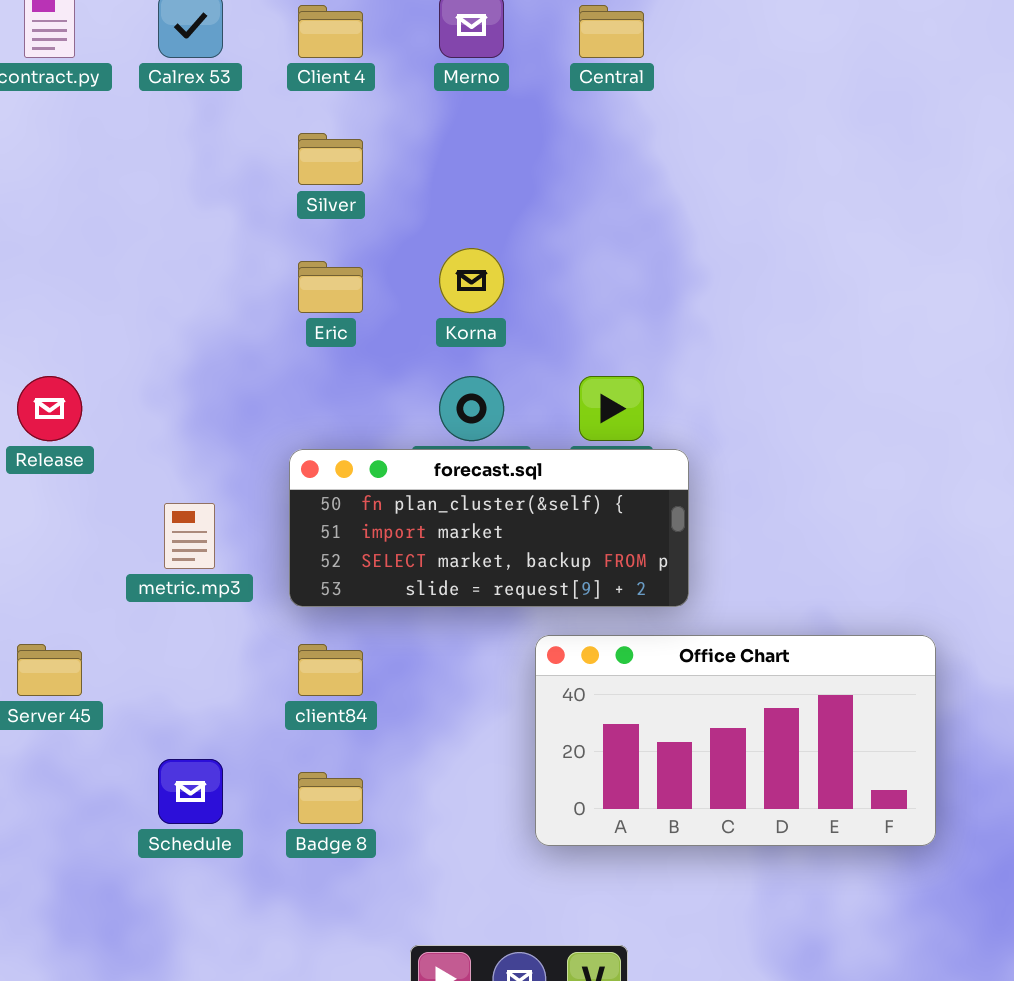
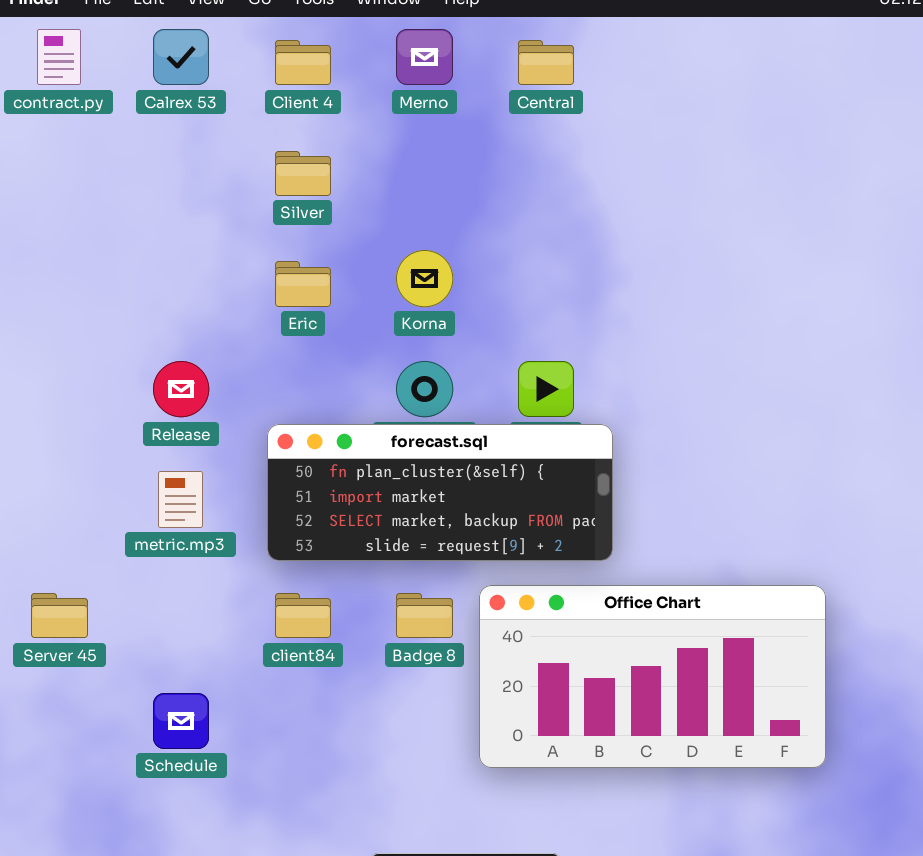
Release: [17,376,82,441] -> [153,361,209,417], moved
Badge 8: [298,772,363,824] -> [396,593,453,638], moved

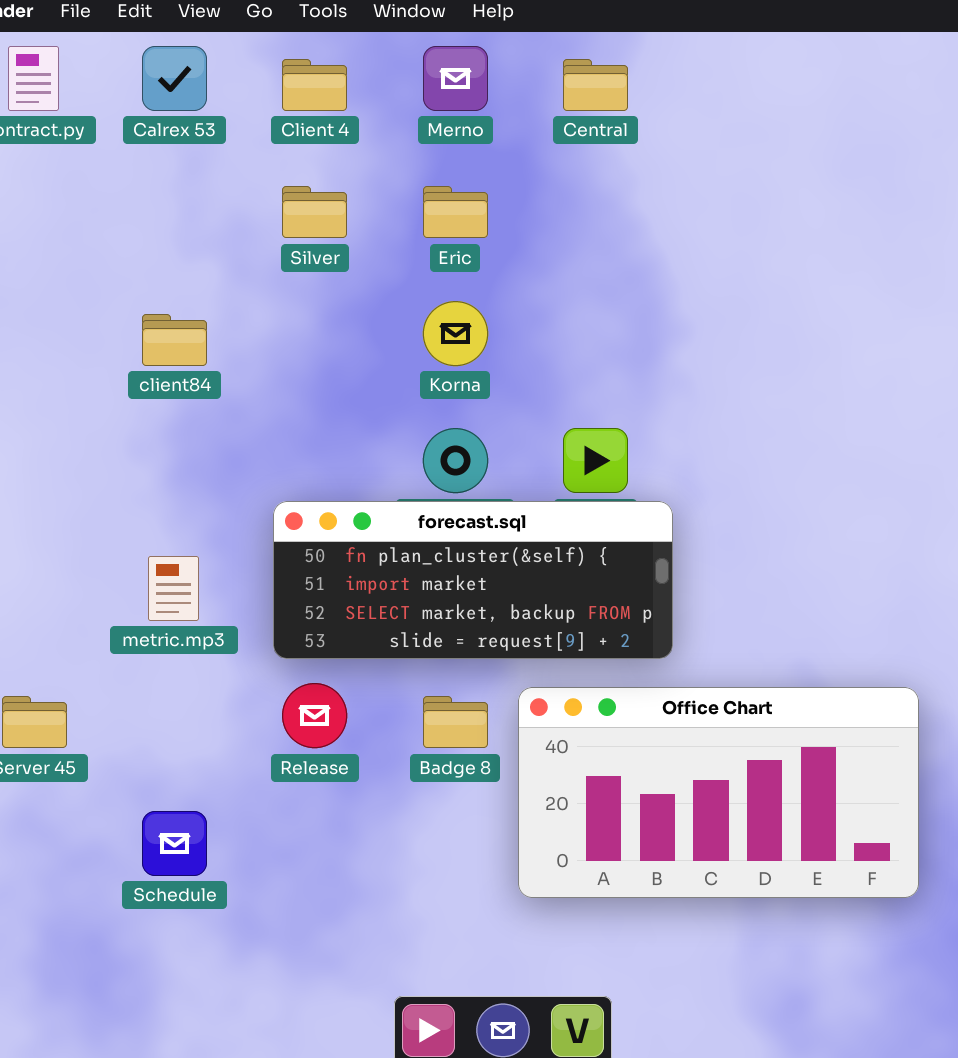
Eric: [275,261,331,307] -> [423,186,488,238], moved
Release: [153,361,209,417] -> [282,683,347,748], moved
client84: [275,593,331,638] -> [142,314,207,366], moved

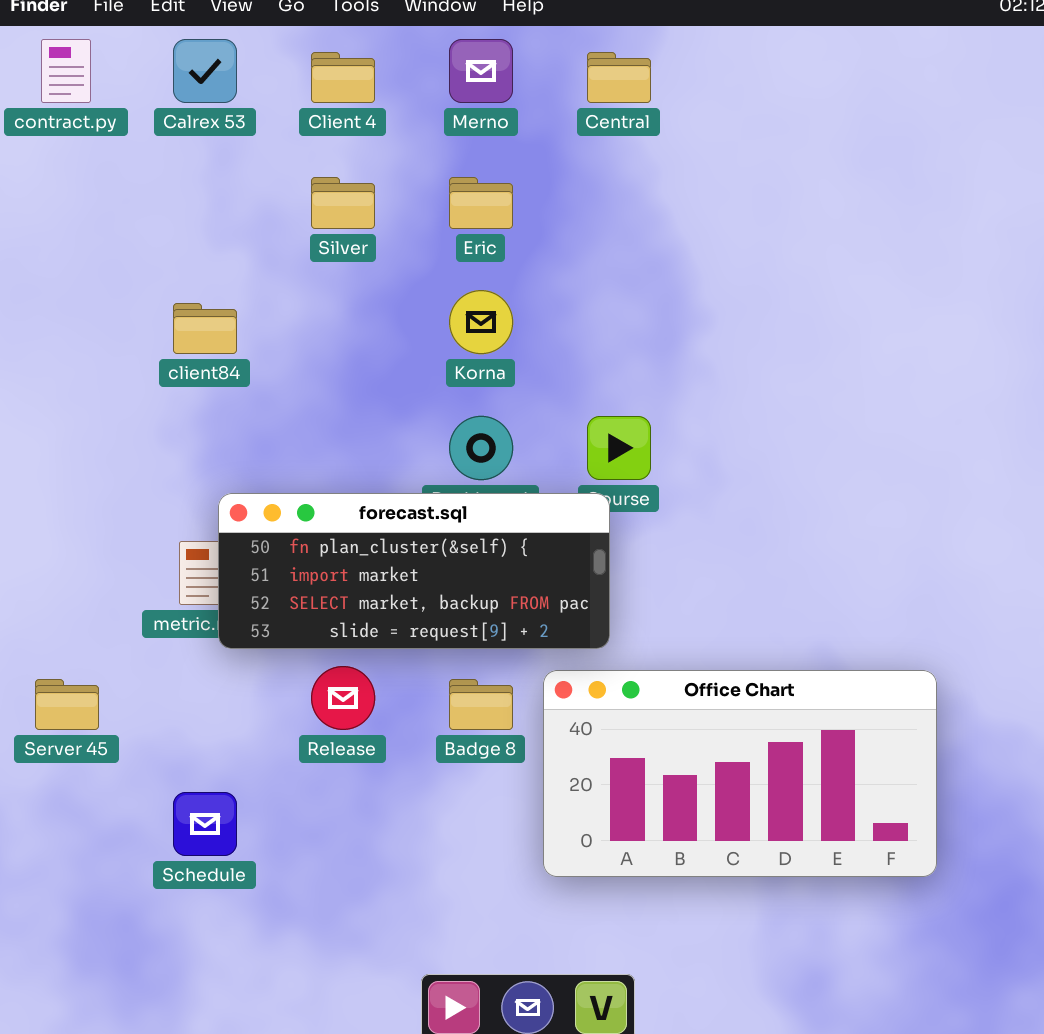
forecast.sql: [273,501,673,659] -> [218,493,610,649], moved

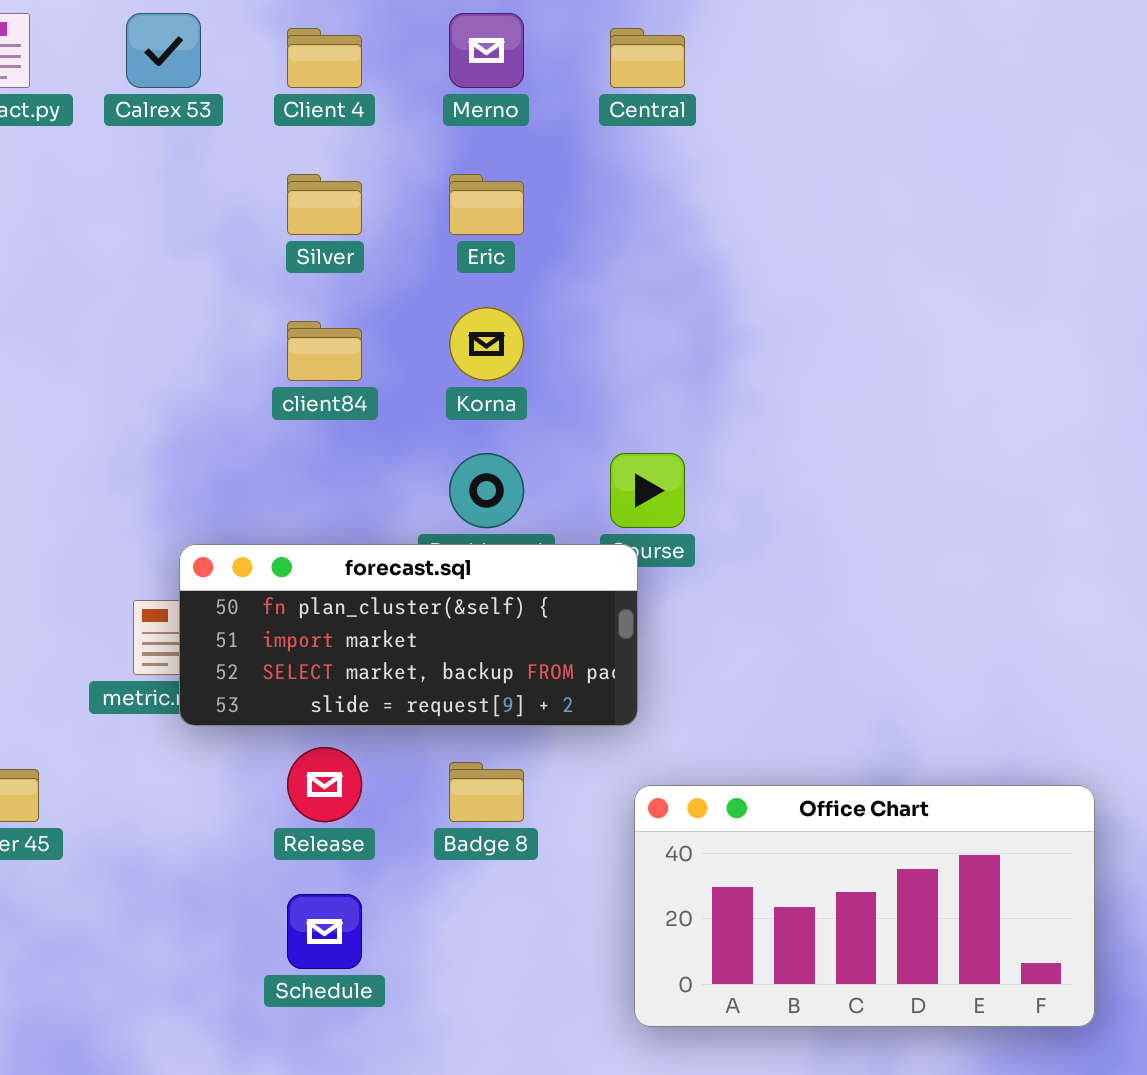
client84: [173,303,237,354] -> [287,321,362,381], moved
Office Chart: [543,670,937,877] -> [634,785,1095,1027], moved
Schedule: [173,792,237,856] -> [287,894,362,969], moved

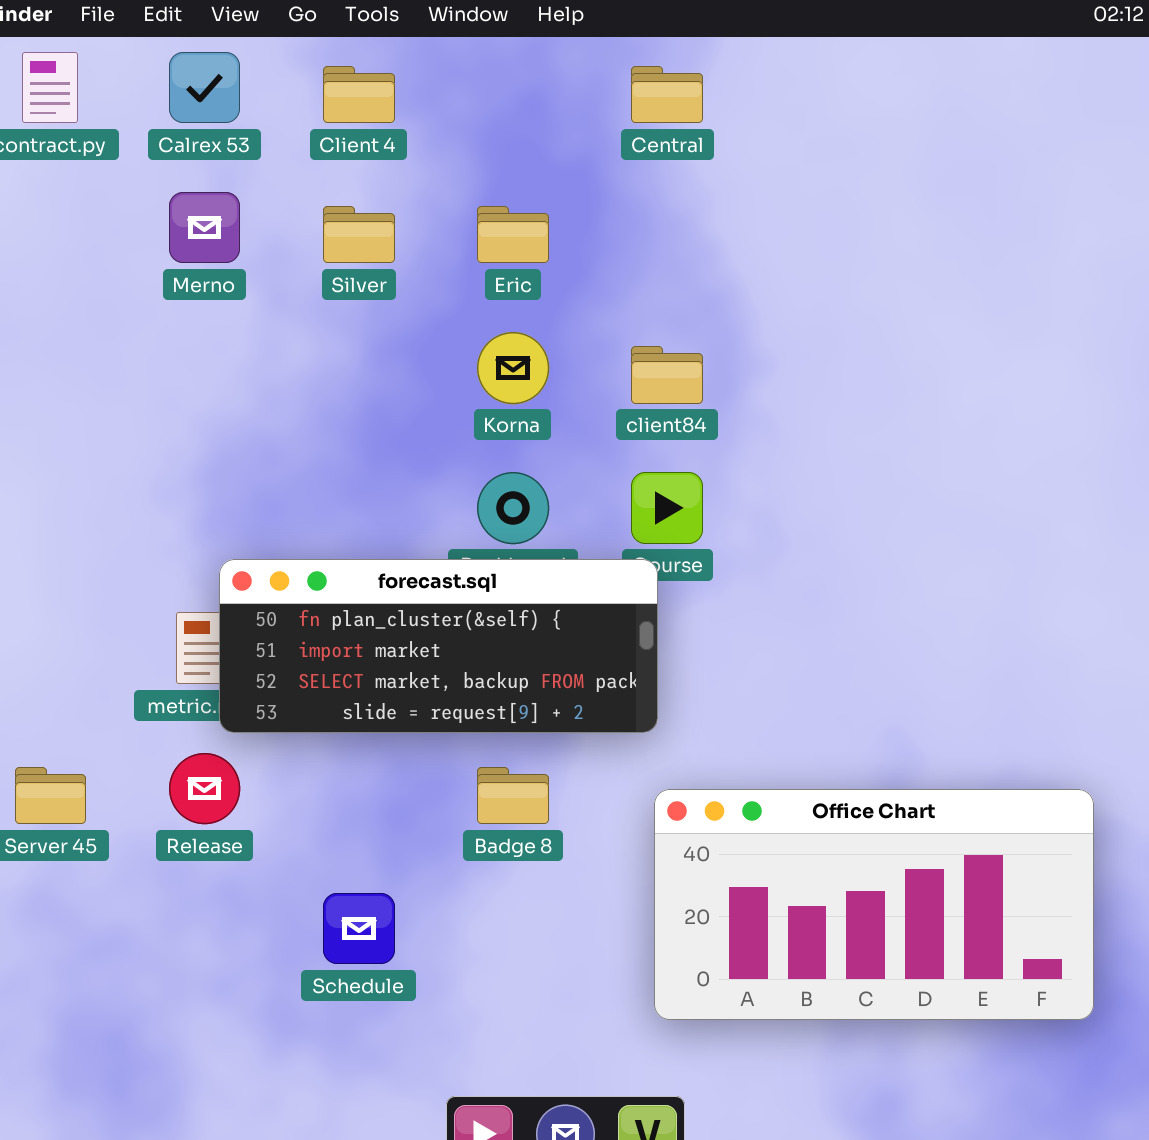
Merno: [449,13,524,88] -> [169,192,240,263], moved
client84: [287,321,362,381] -> [631,346,703,404], moved
Release: [287,747,362,822] -> [169,753,240,824], moved

